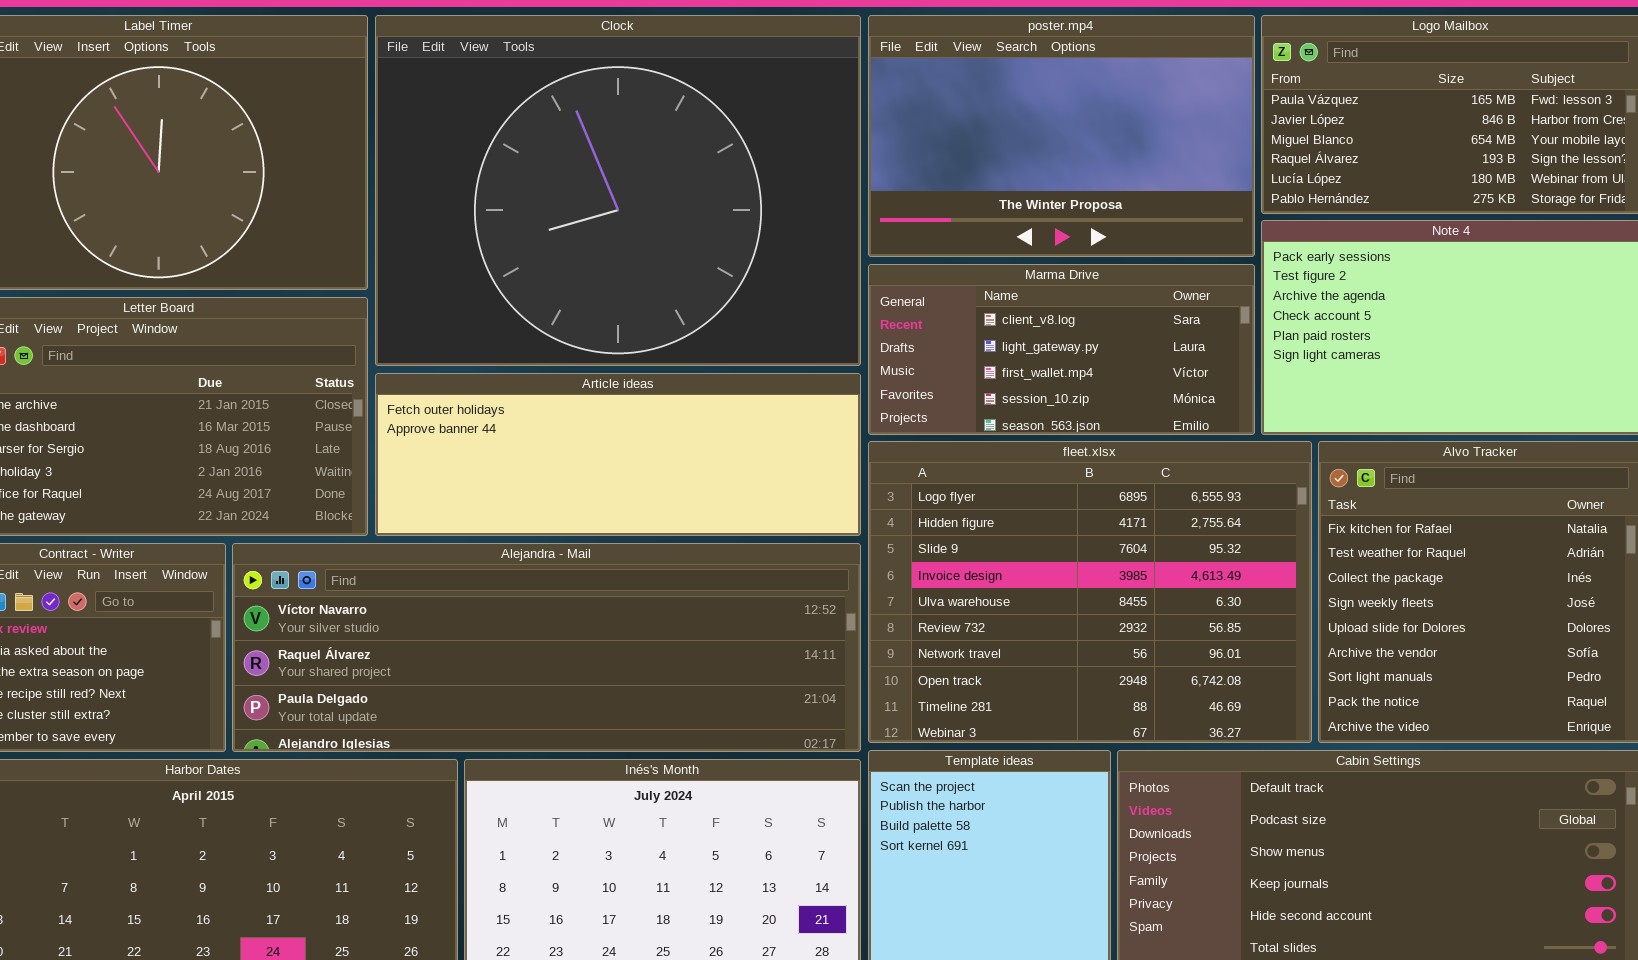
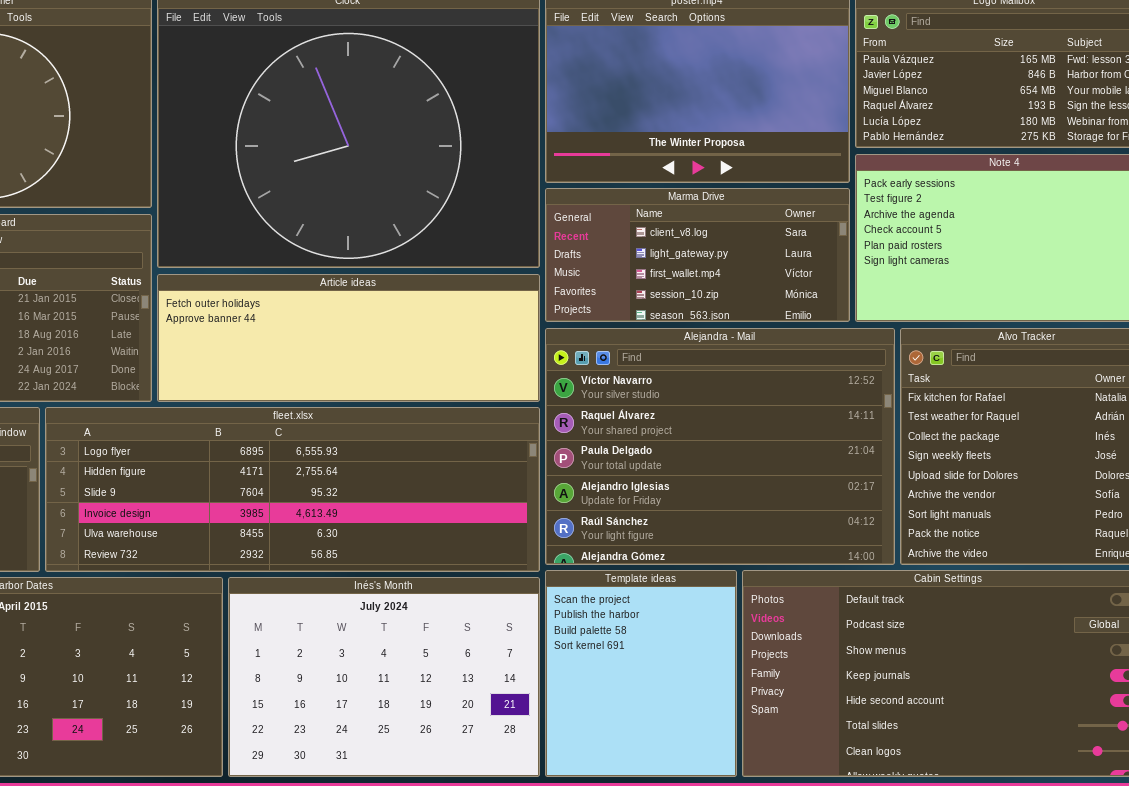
fleet.xlsx: [868,441,1312,743] -> [45,407,540,572], moved, resized
Alejandra - Mail: [232,543,861,752] -> [545,328,895,565], moved, resized

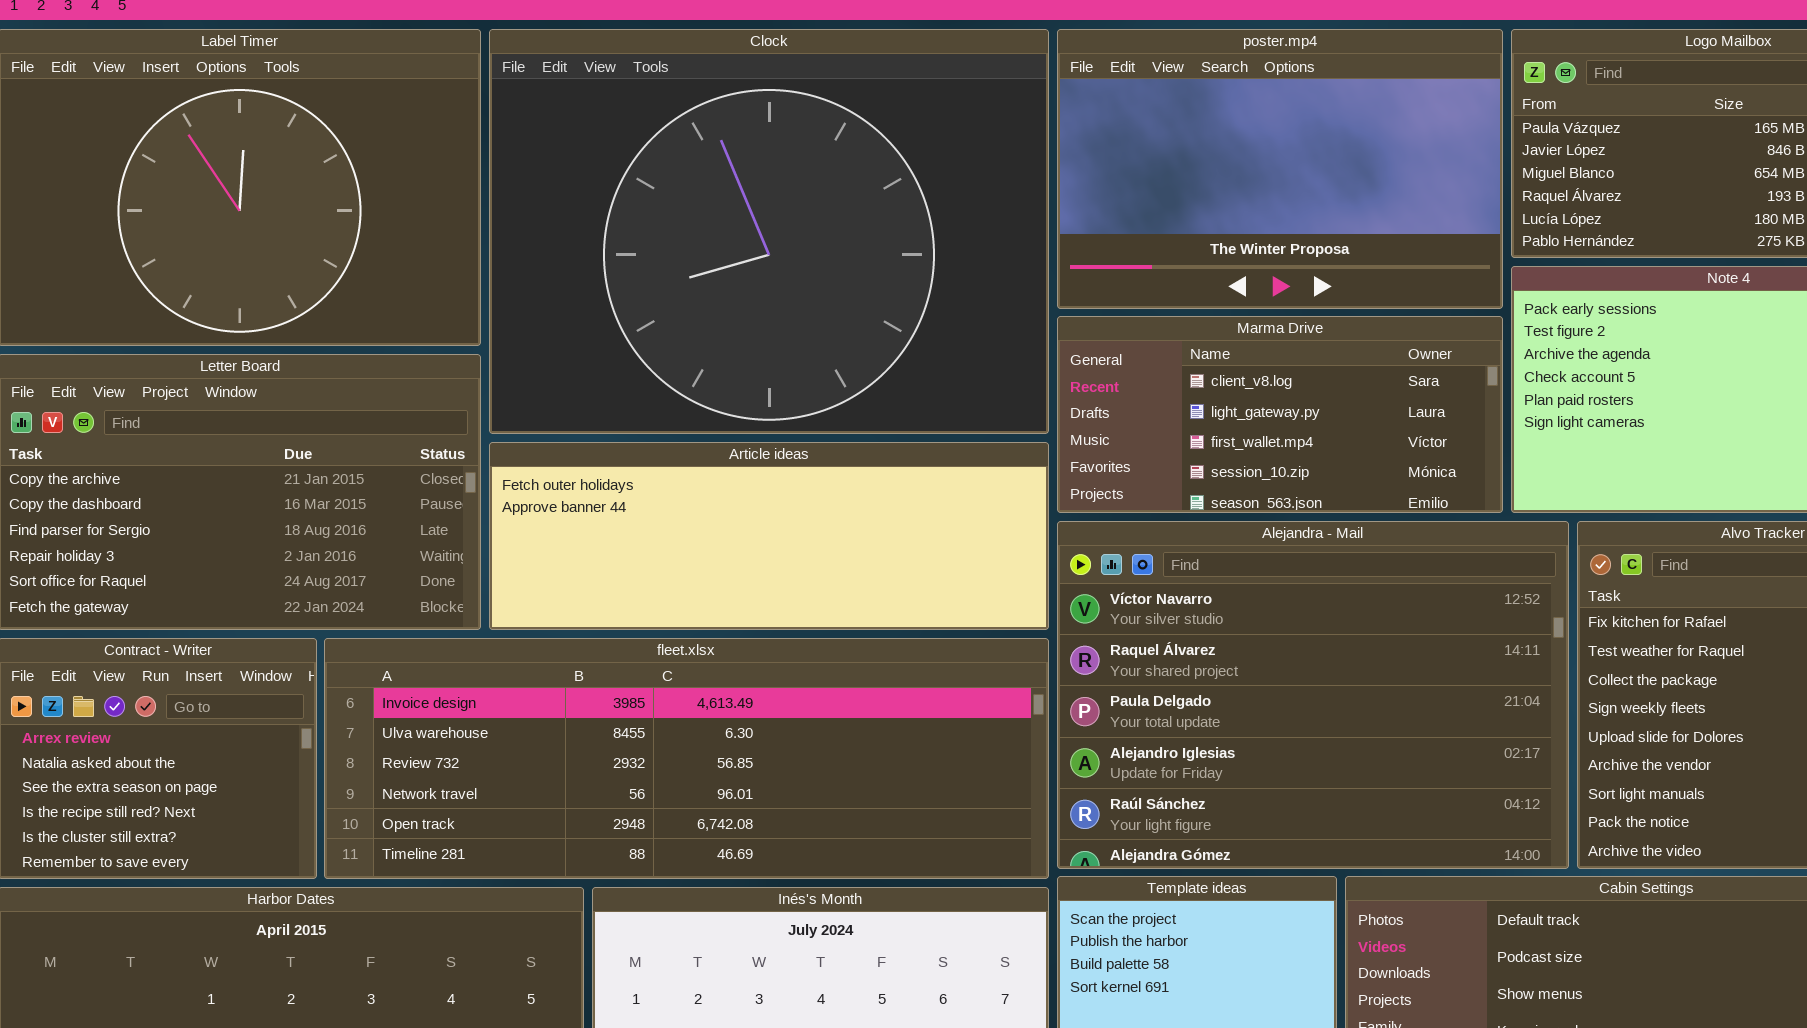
fleet.xlsx: [45,407,540,572] -> [324,638,1049,879], scrolled down 3 rows

